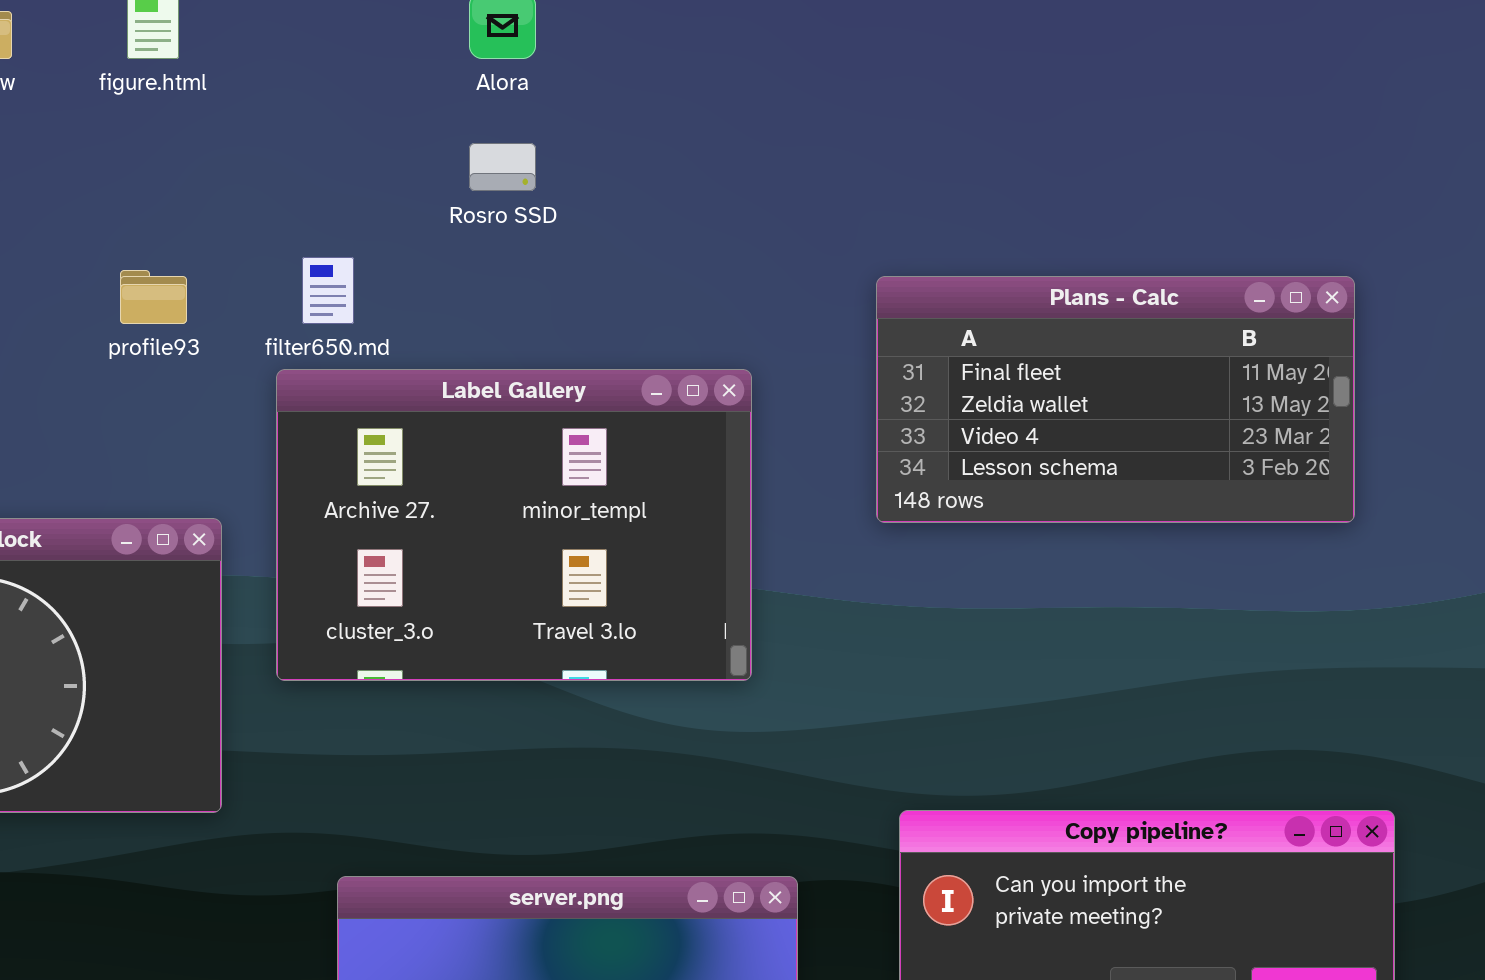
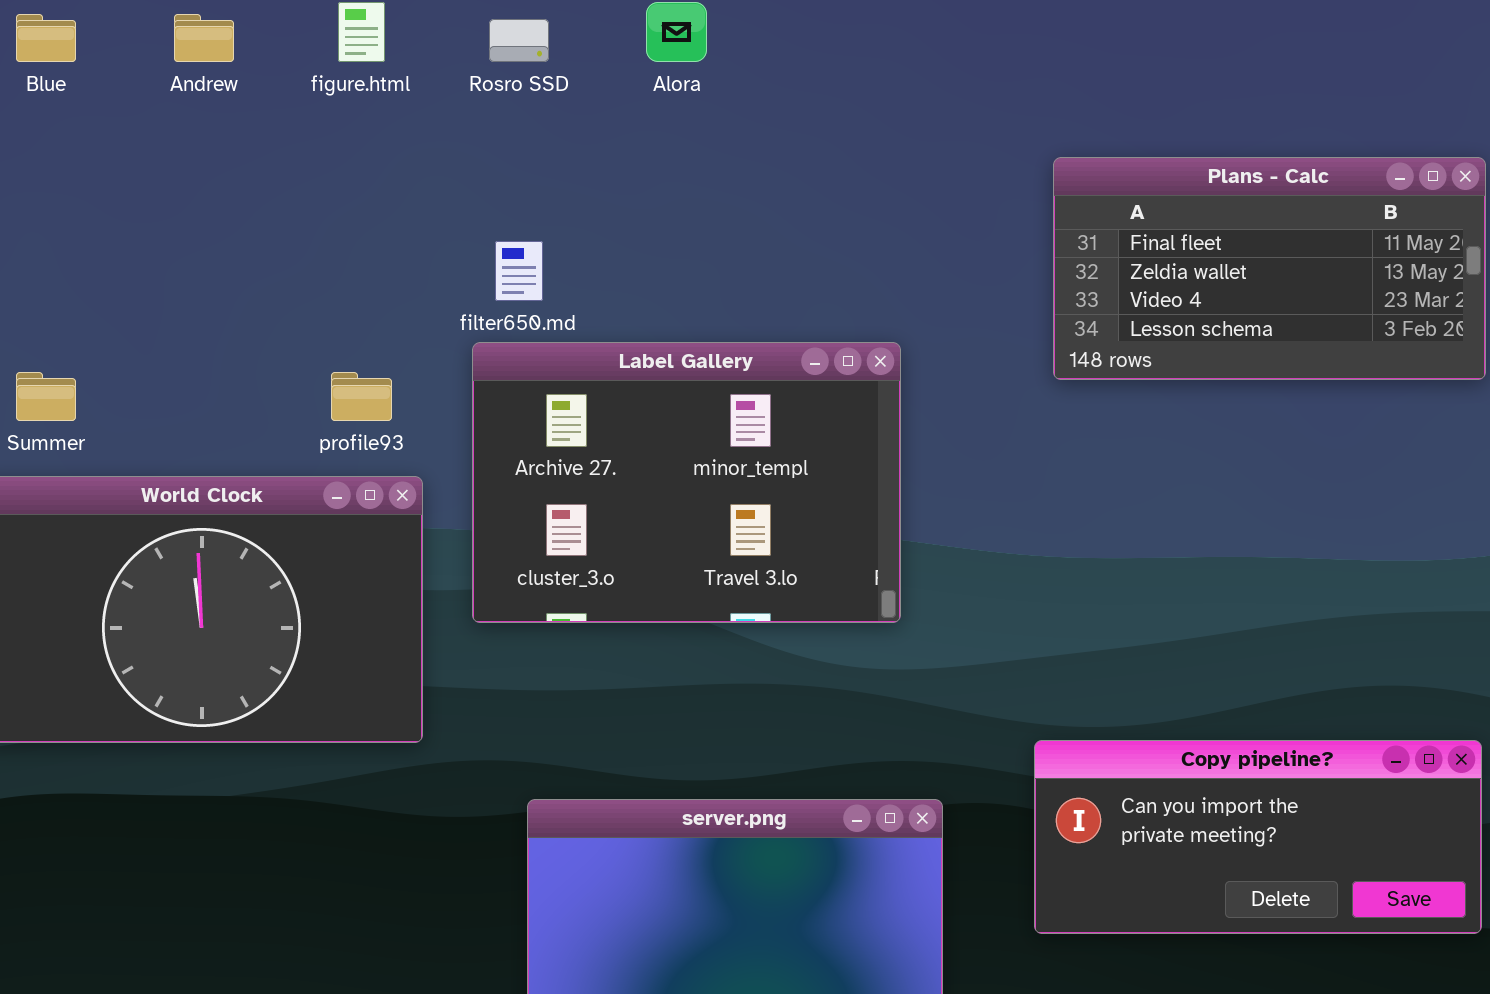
Rosro SSD: [469,143,536,191] -> [489,19,549,62], moved
profile93: [120,270,187,324] -> [331,372,392,421], moved
Plans - Calc: [876,276,1355,523] -> [1053,157,1486,380], moved

